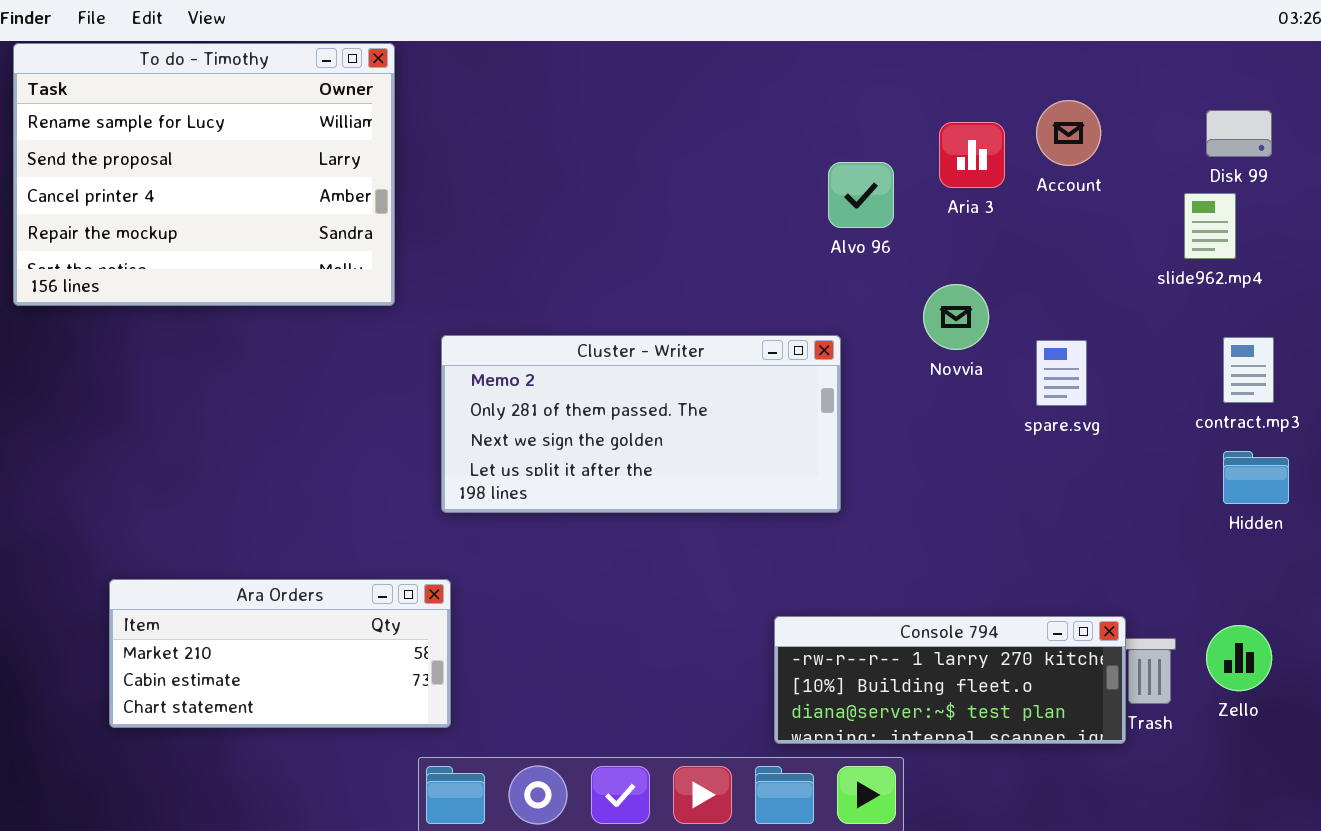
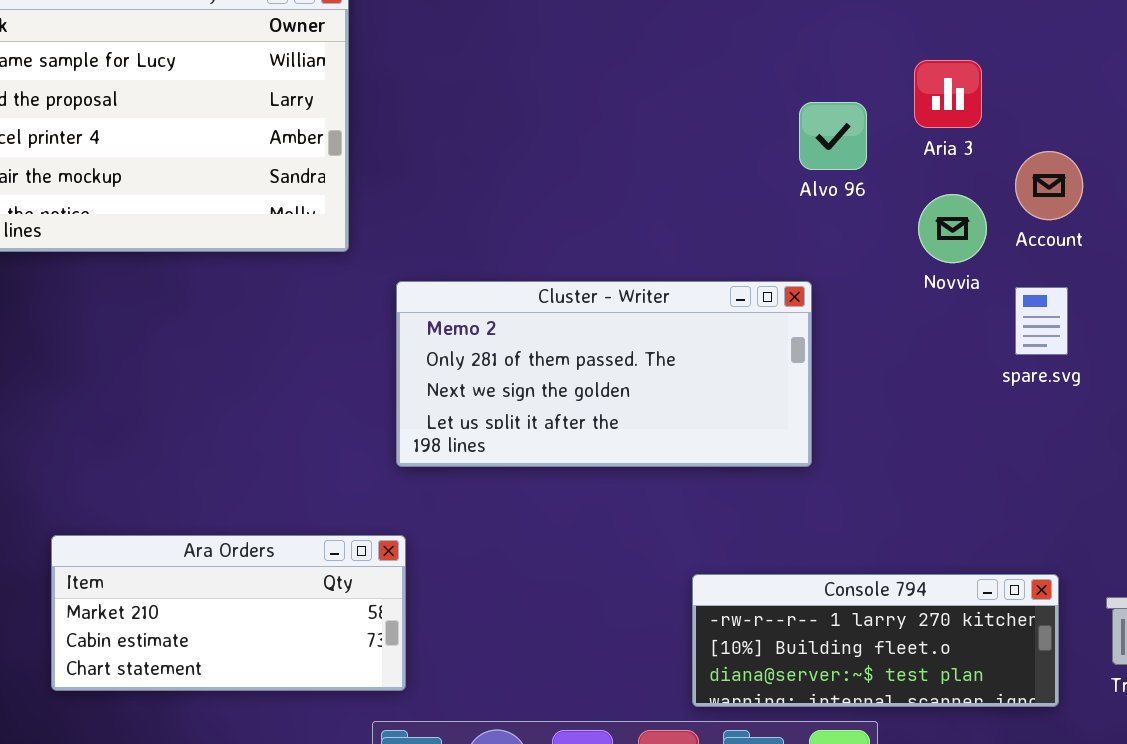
Account: [1036,100,1101,166] -> [1015,151,1083,220], moved
Novvia: [923,284,989,350] -> [918,194,987,263], moved
Console 794: [774,616,1126,744] -> [692,574,1059,707], moved

